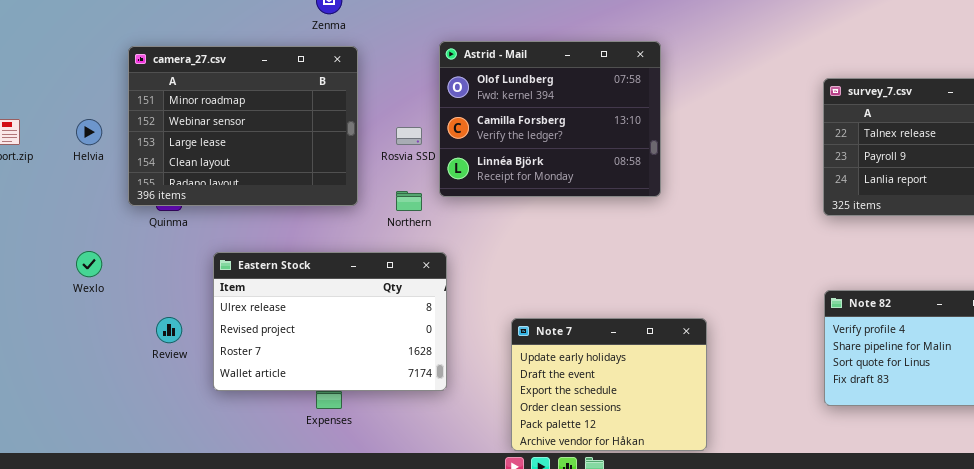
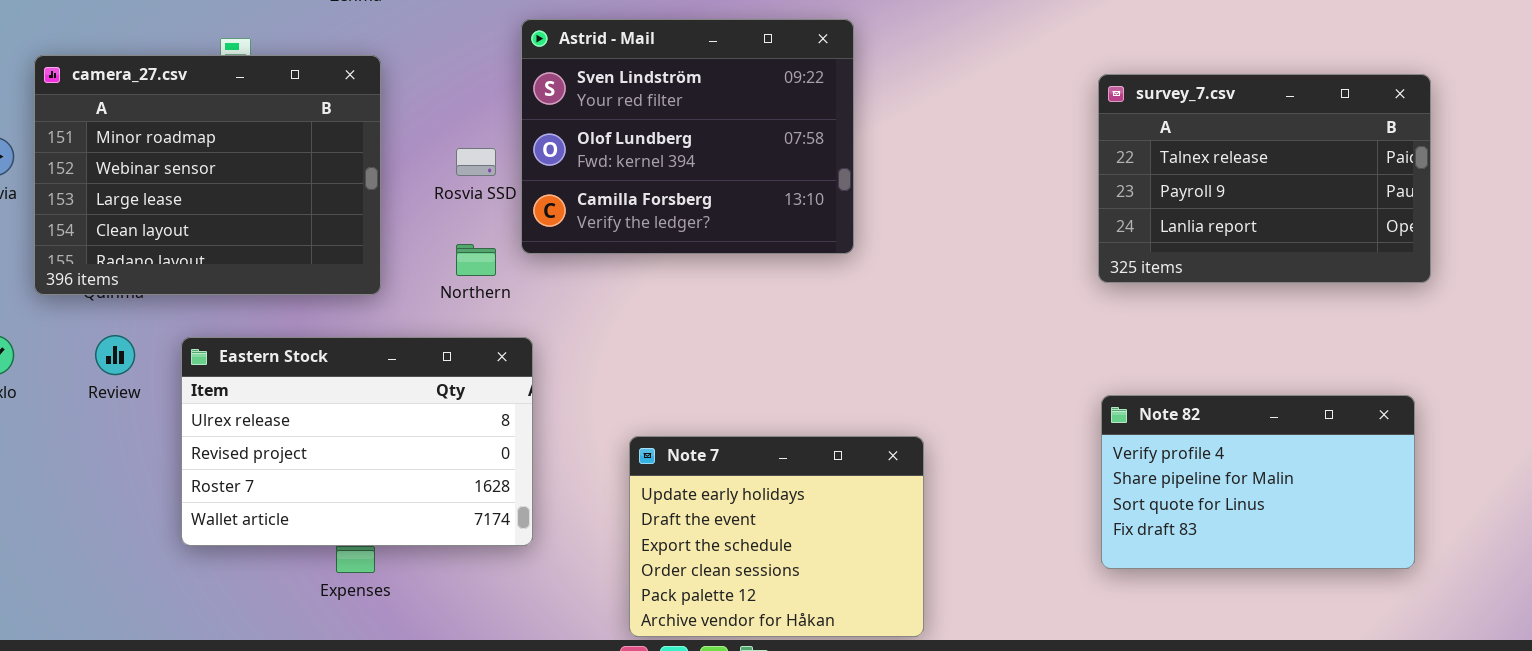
Astrid - Mail: [439,41,661,197] -> [521,19,854,254], scrolled up 1 row
camera_27.csv: [128,46,358,206] -> [34,55,381,295], moved
Review: [156,317,182,343] -> [95,335,135,375], moved

